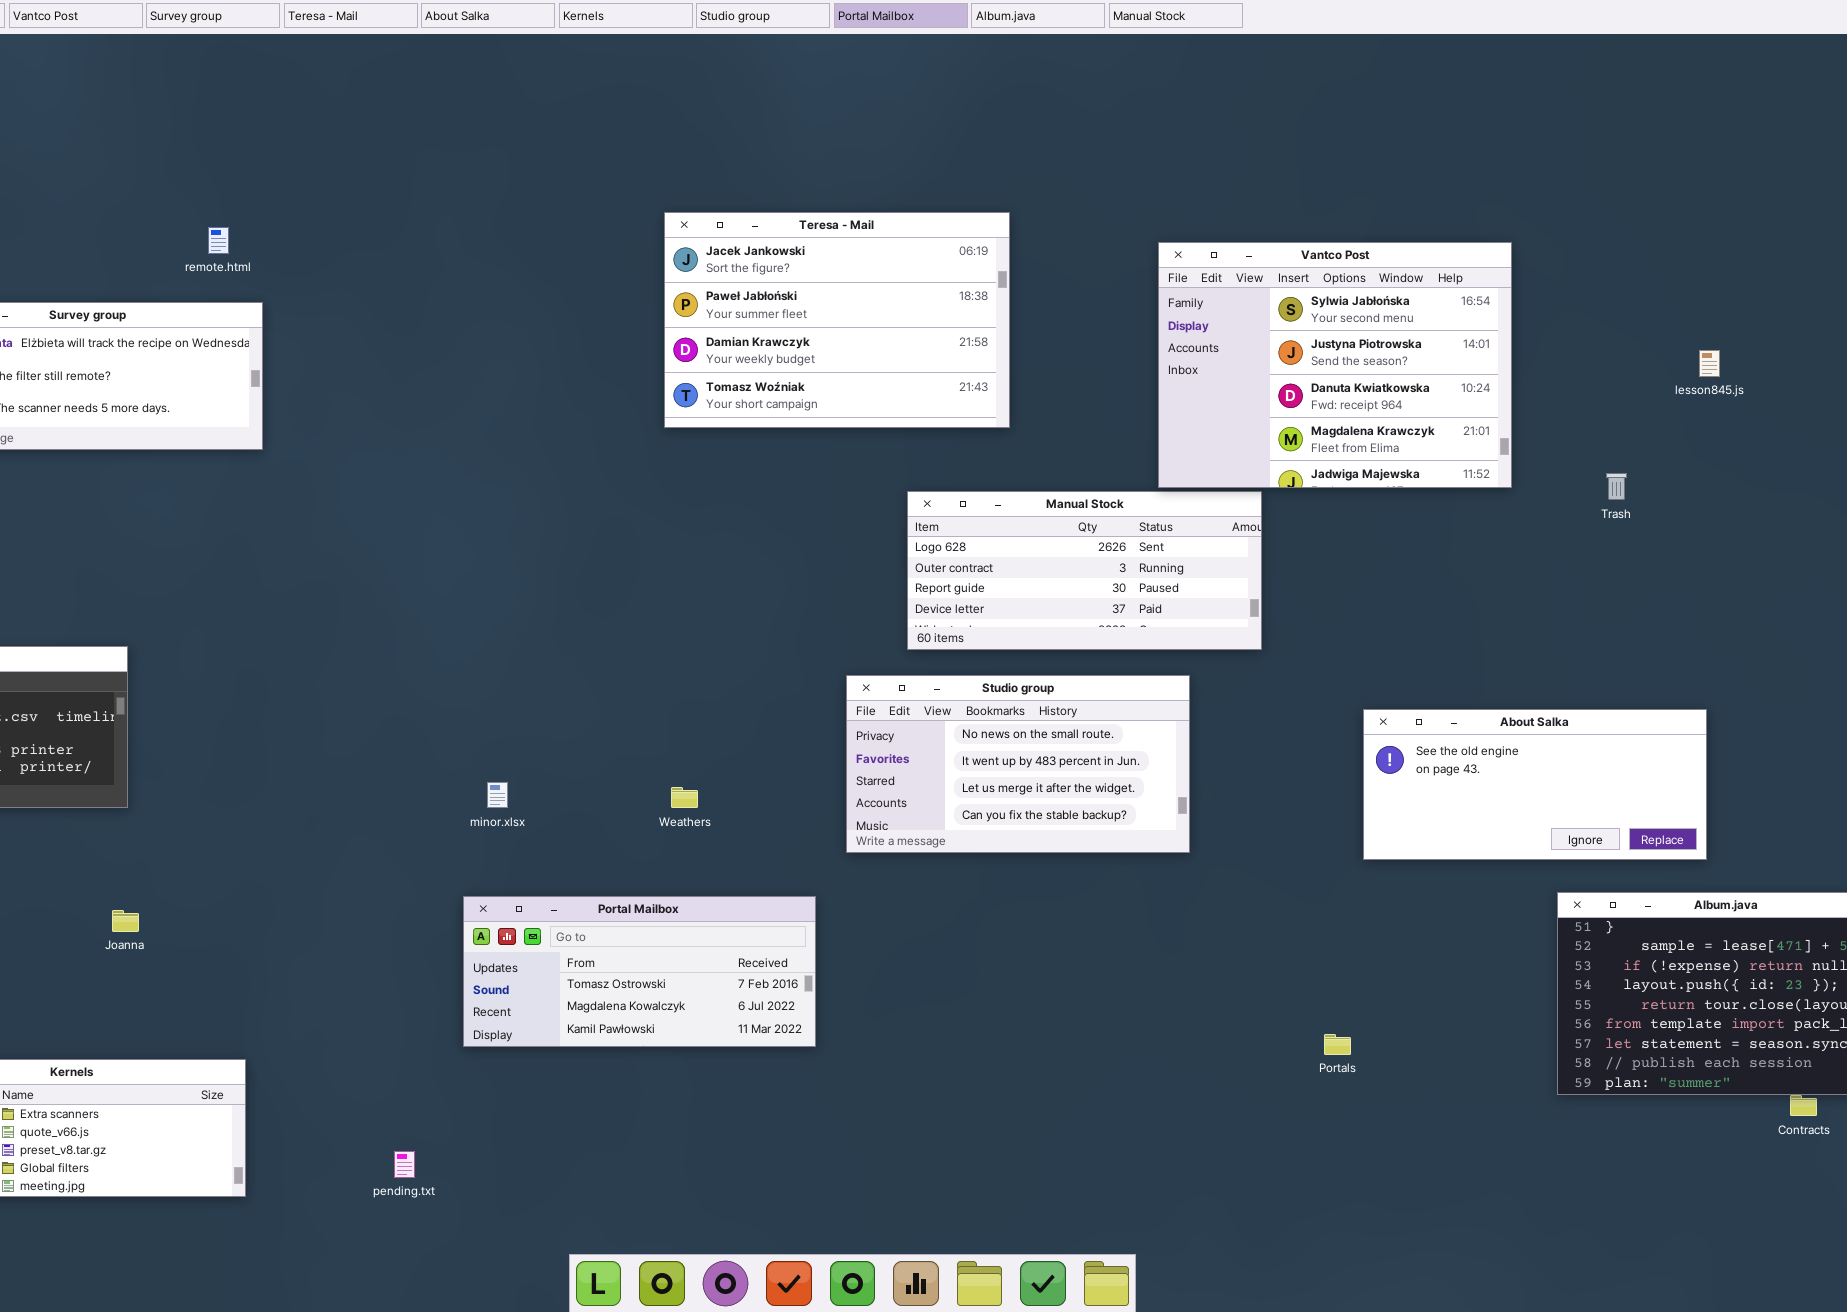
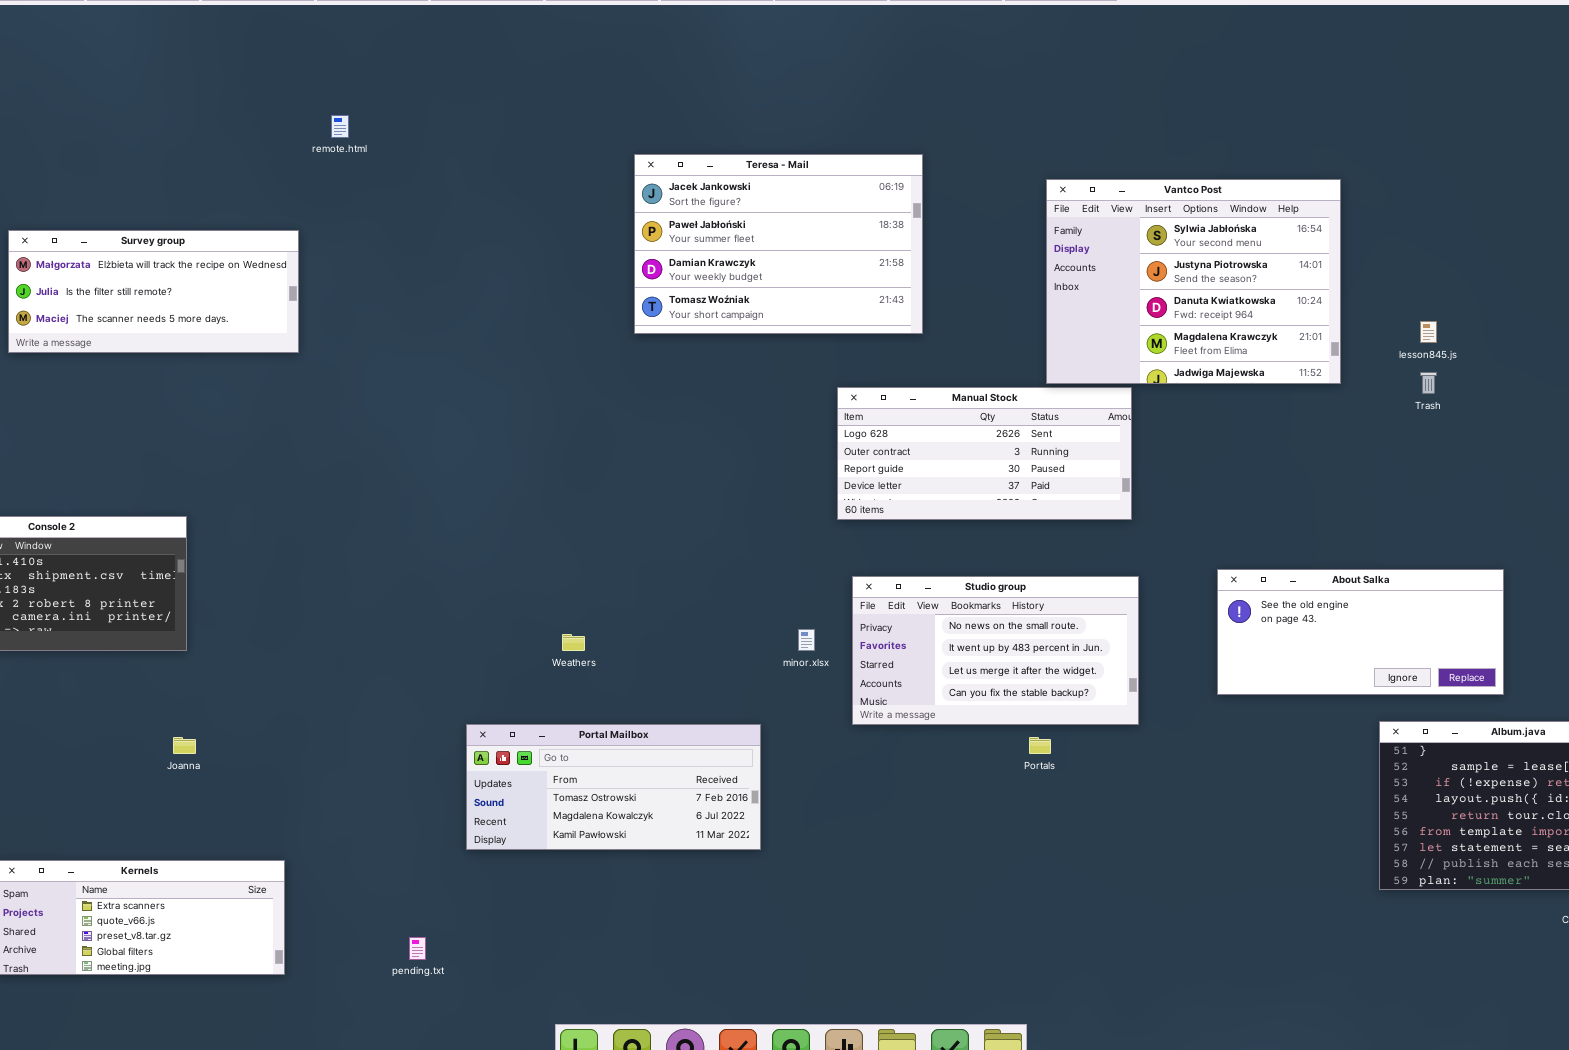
remote.html: [208,227,229,254] -> [331,115,349,138], moved
lesson845.js: [1699,350,1720,377] -> [1420,321,1437,343], moved
Studio group: [846,675,1190,853] -> [852,576,1139,725], moved
minor.xlsx: [487,782,508,808] -> [798,629,815,651], moved
Weathers: [671,787,698,808] -> [562,634,585,651], moved
Portals: [1324,1034,1351,1055] -> [1029,737,1051,754], moved

